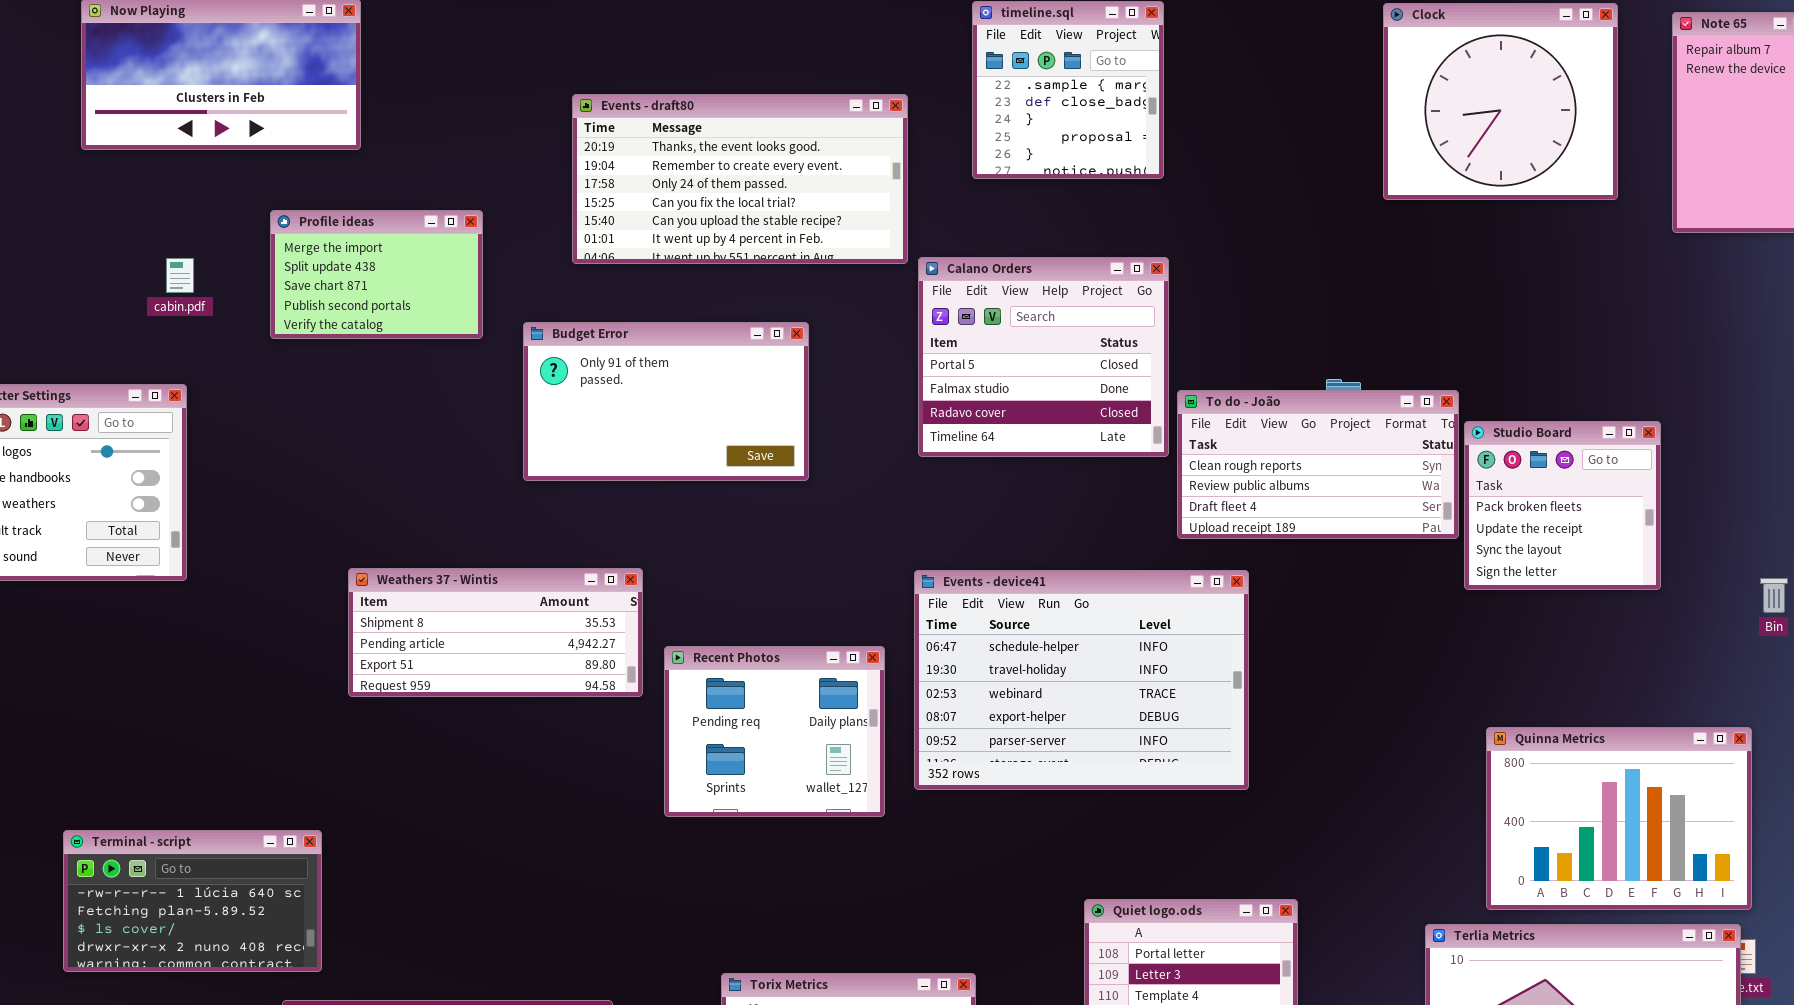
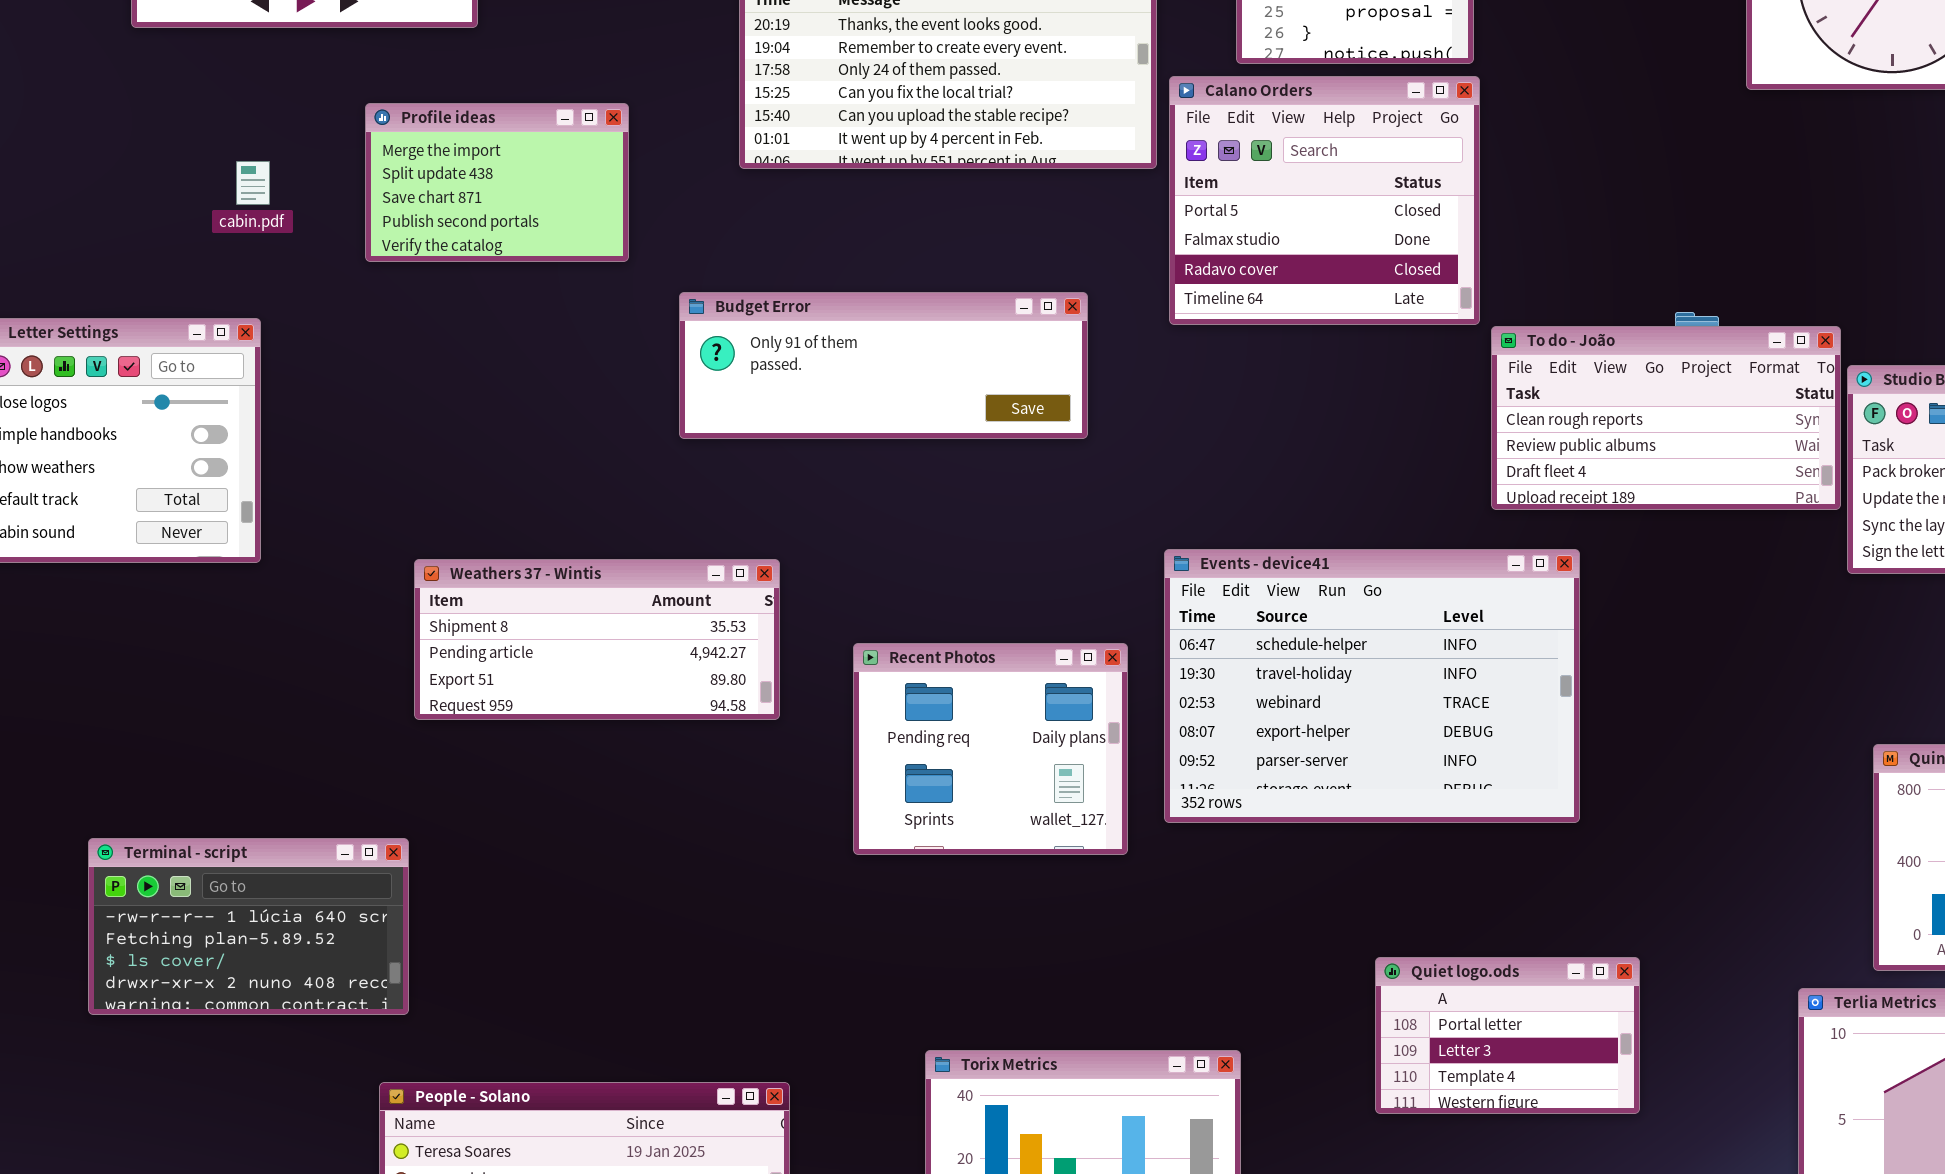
Calano Orders: [918,257,1169,457] -> [1169,76,1480,325], moved
Budget Error: [523,322,809,481] -> [679,292,1088,439], resized
Weathers 37 - Wintis: [348,568,643,697] -> [414,559,780,720], moved
Terminal - script: [63,830,322,972] -> [88,838,409,1015], moved

